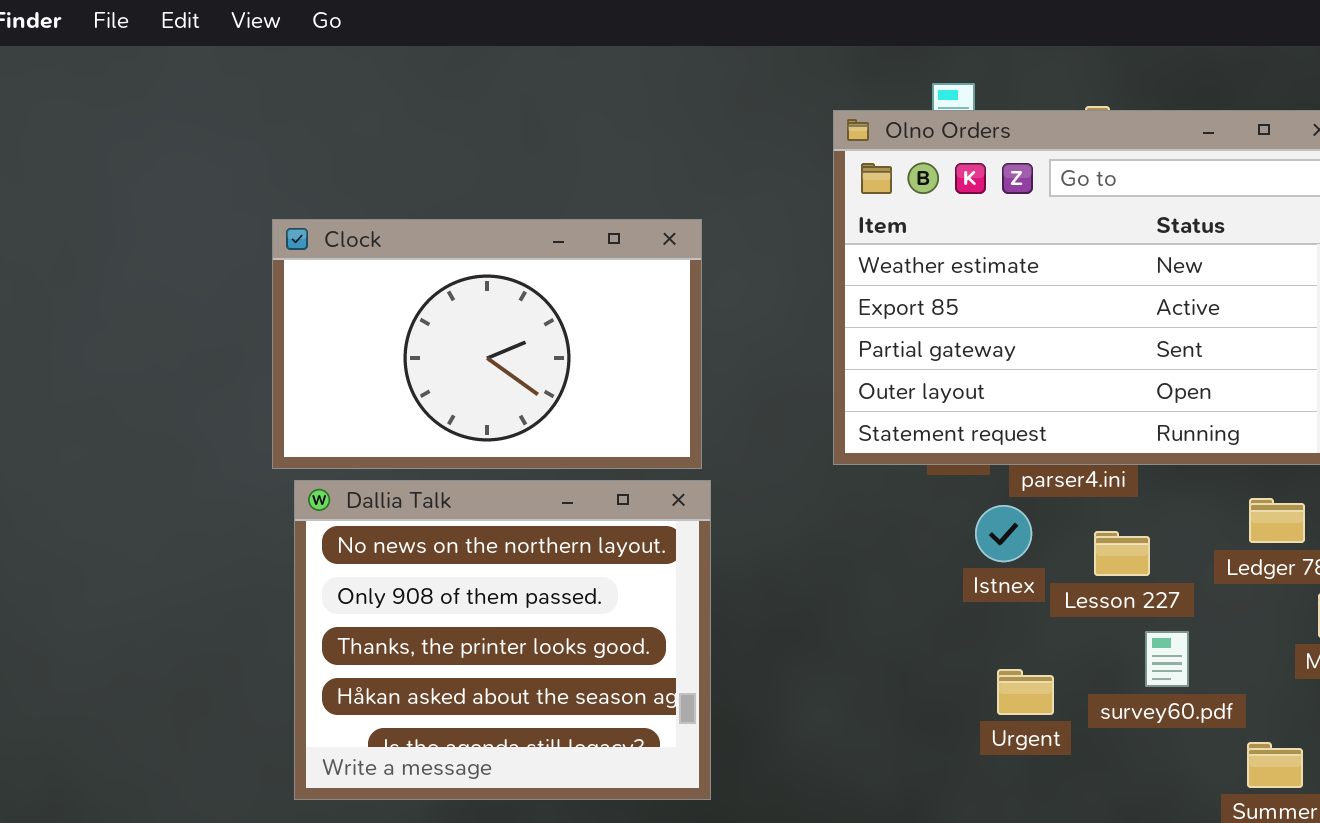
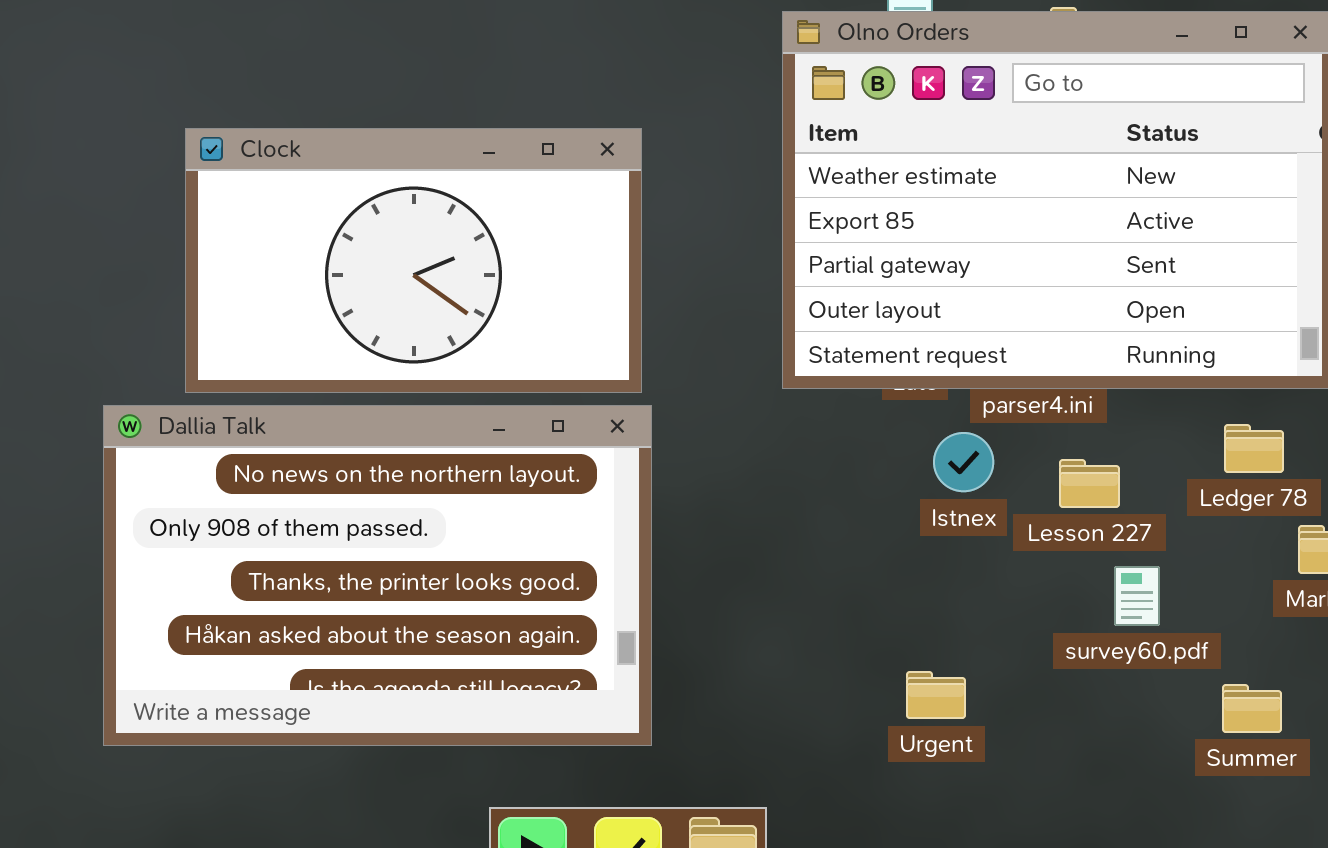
Dallia Talk: [294,480,711,800] -> [103,405,652,746], resized
Urgent: [997,669,1054,715] -> [906,671,966,719], moved

